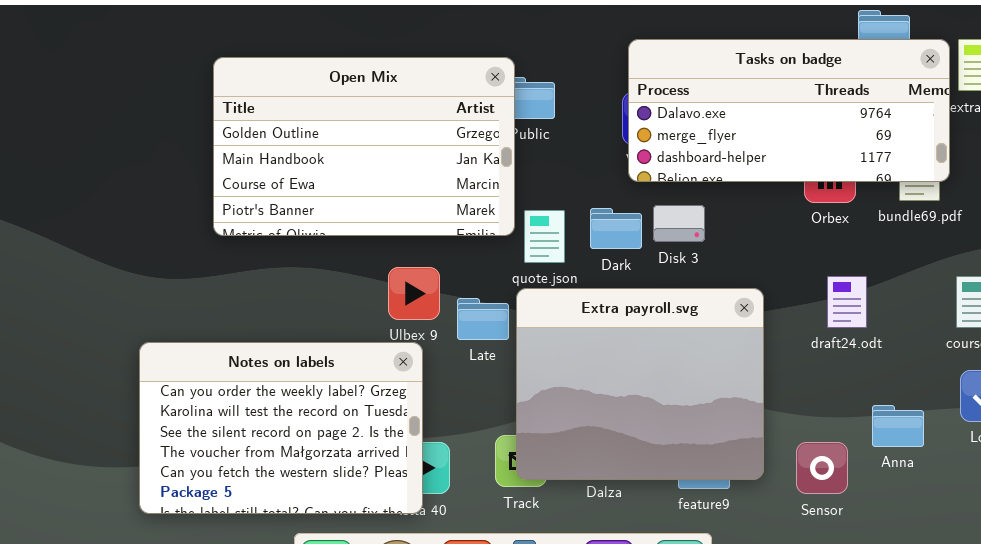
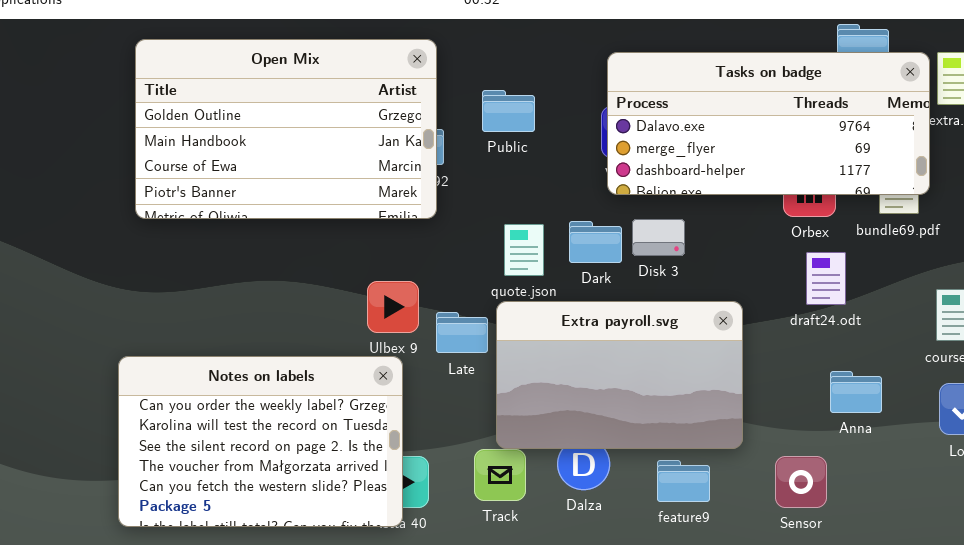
Open Mix: [213,57,515,236] -> [135,39,437,219], moved
draft24.odt: [827,276,867,328] -> [806,252,846,305], moved
Extra payroll.svg: [516,288,764,480] -> [496,301,743,449], resized
Anna: [872,405,924,447] -> [830,371,882,413], moved

